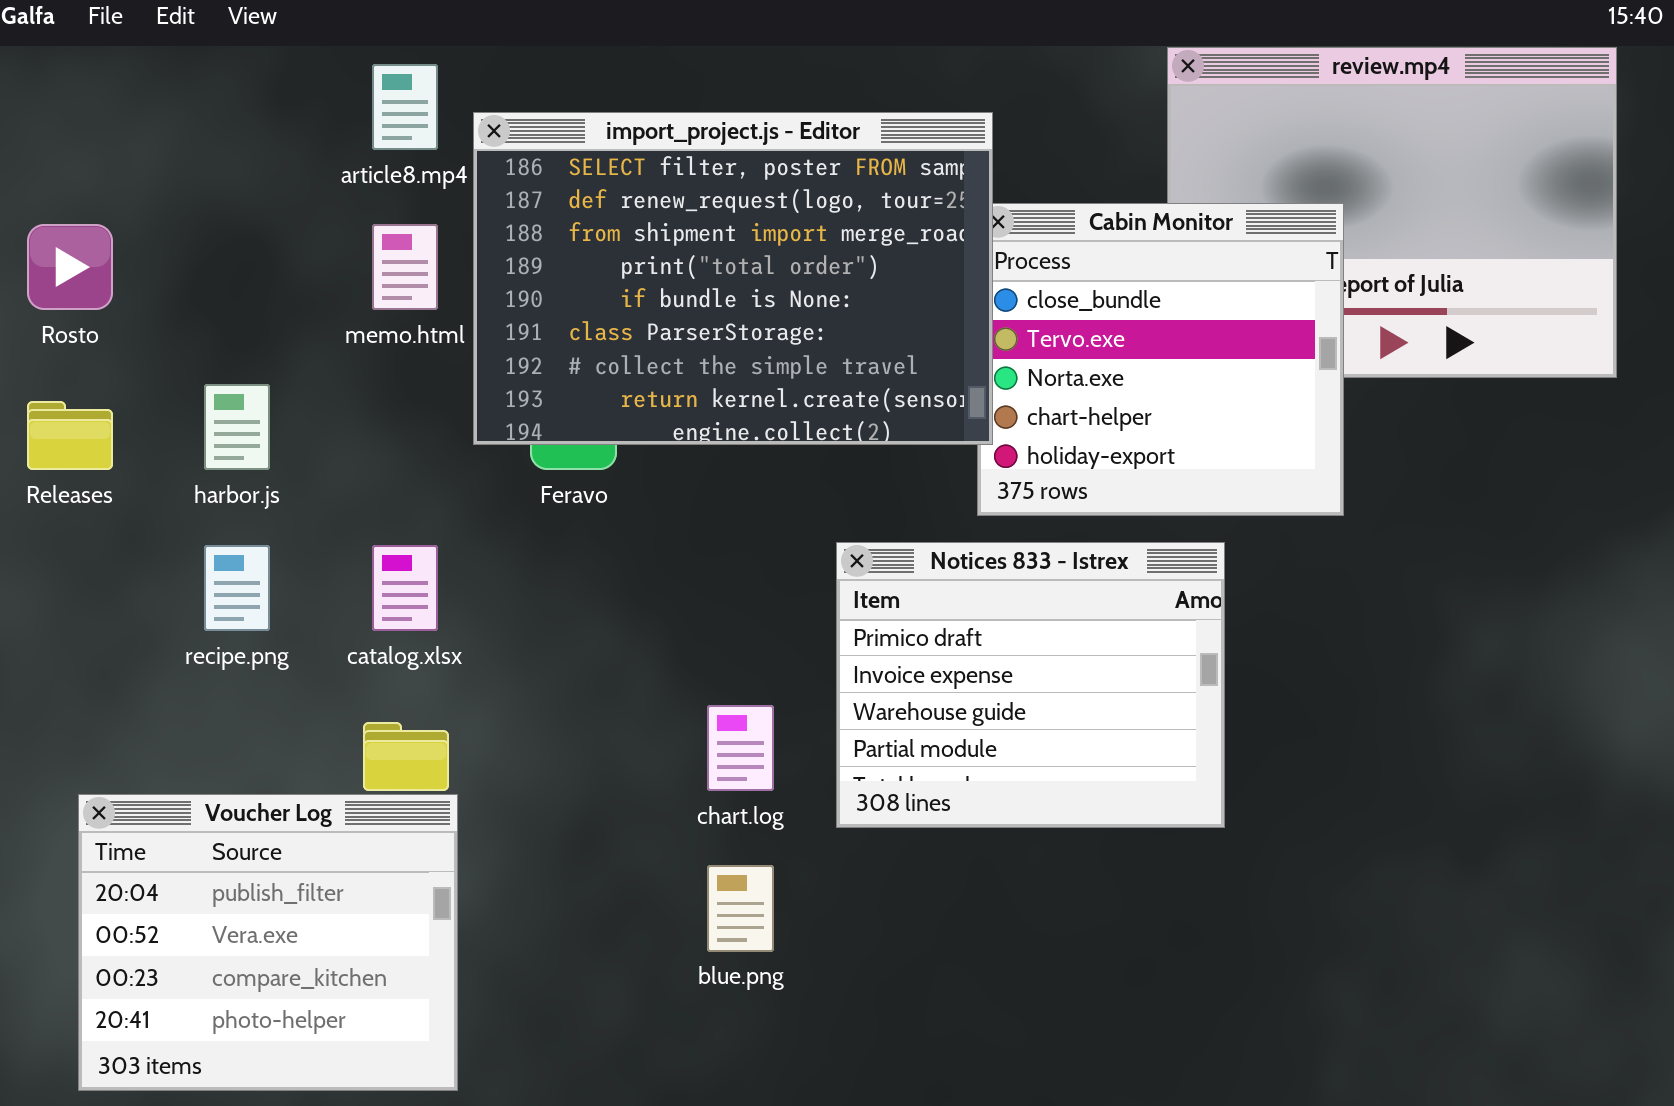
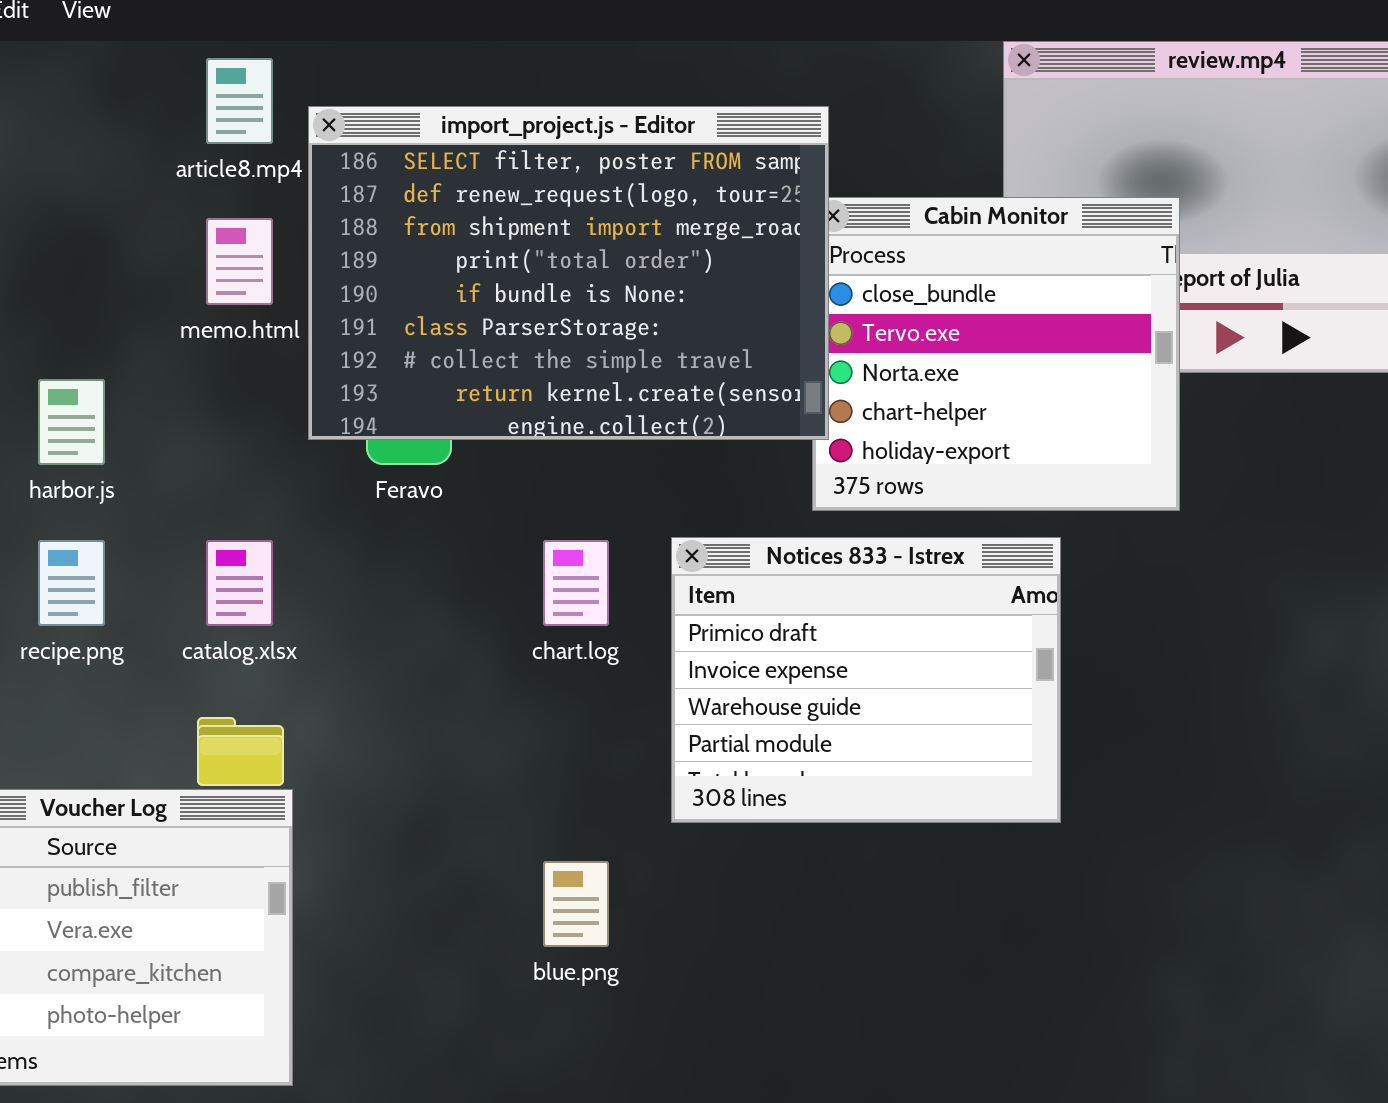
chart.log: [707,705,774,791] -> [543,540,609,626], moved

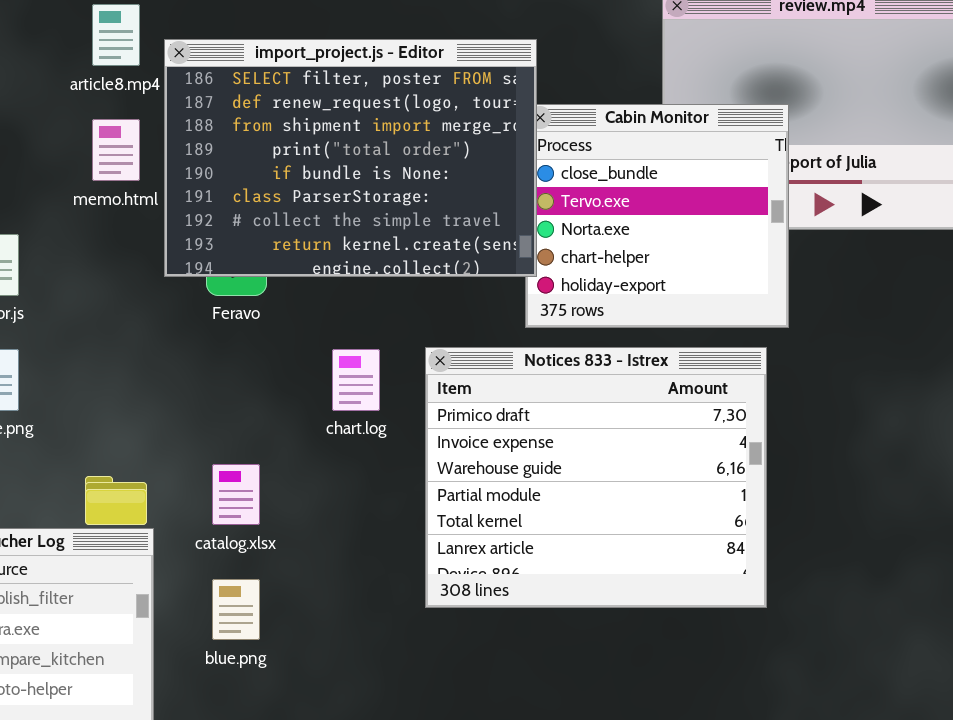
Notices 833 - Istrex: [671,537,1061,823] -> [425,347,767,608], resized
catalog.xlsx: [206,540,273,626] -> [212,464,260,525], moved
blue.png: [543,861,609,947] -> [212,579,260,640], moved

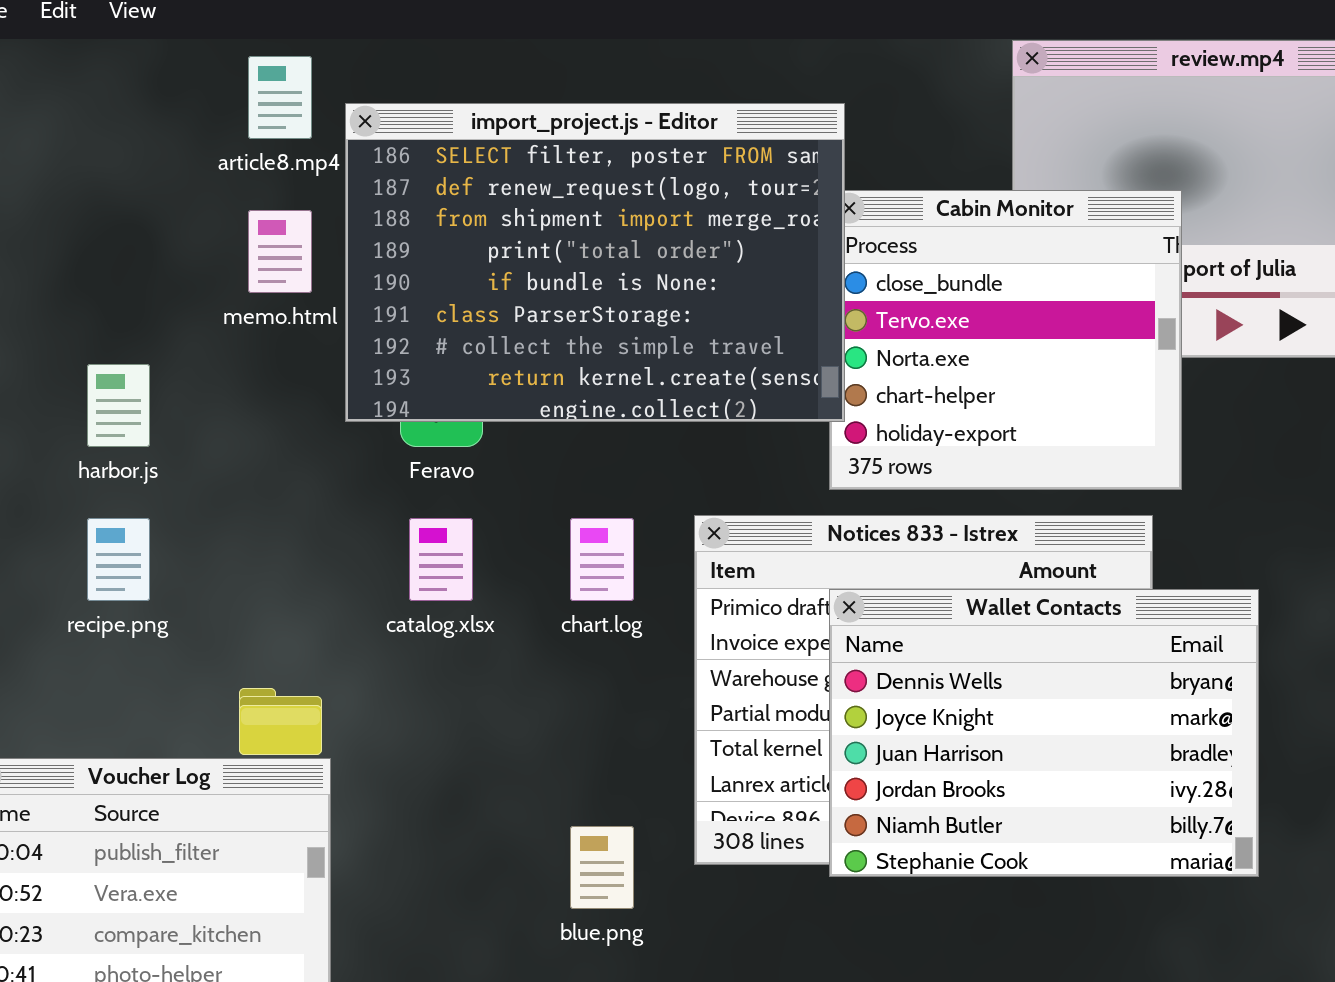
Wallet Contacts: none -> [829,589,1259,877], opened
catalog.xlsx: [212,464,260,525] -> [409,518,473,601], moved
blue.png: [212,579,260,640] -> [570,826,634,909], moved

